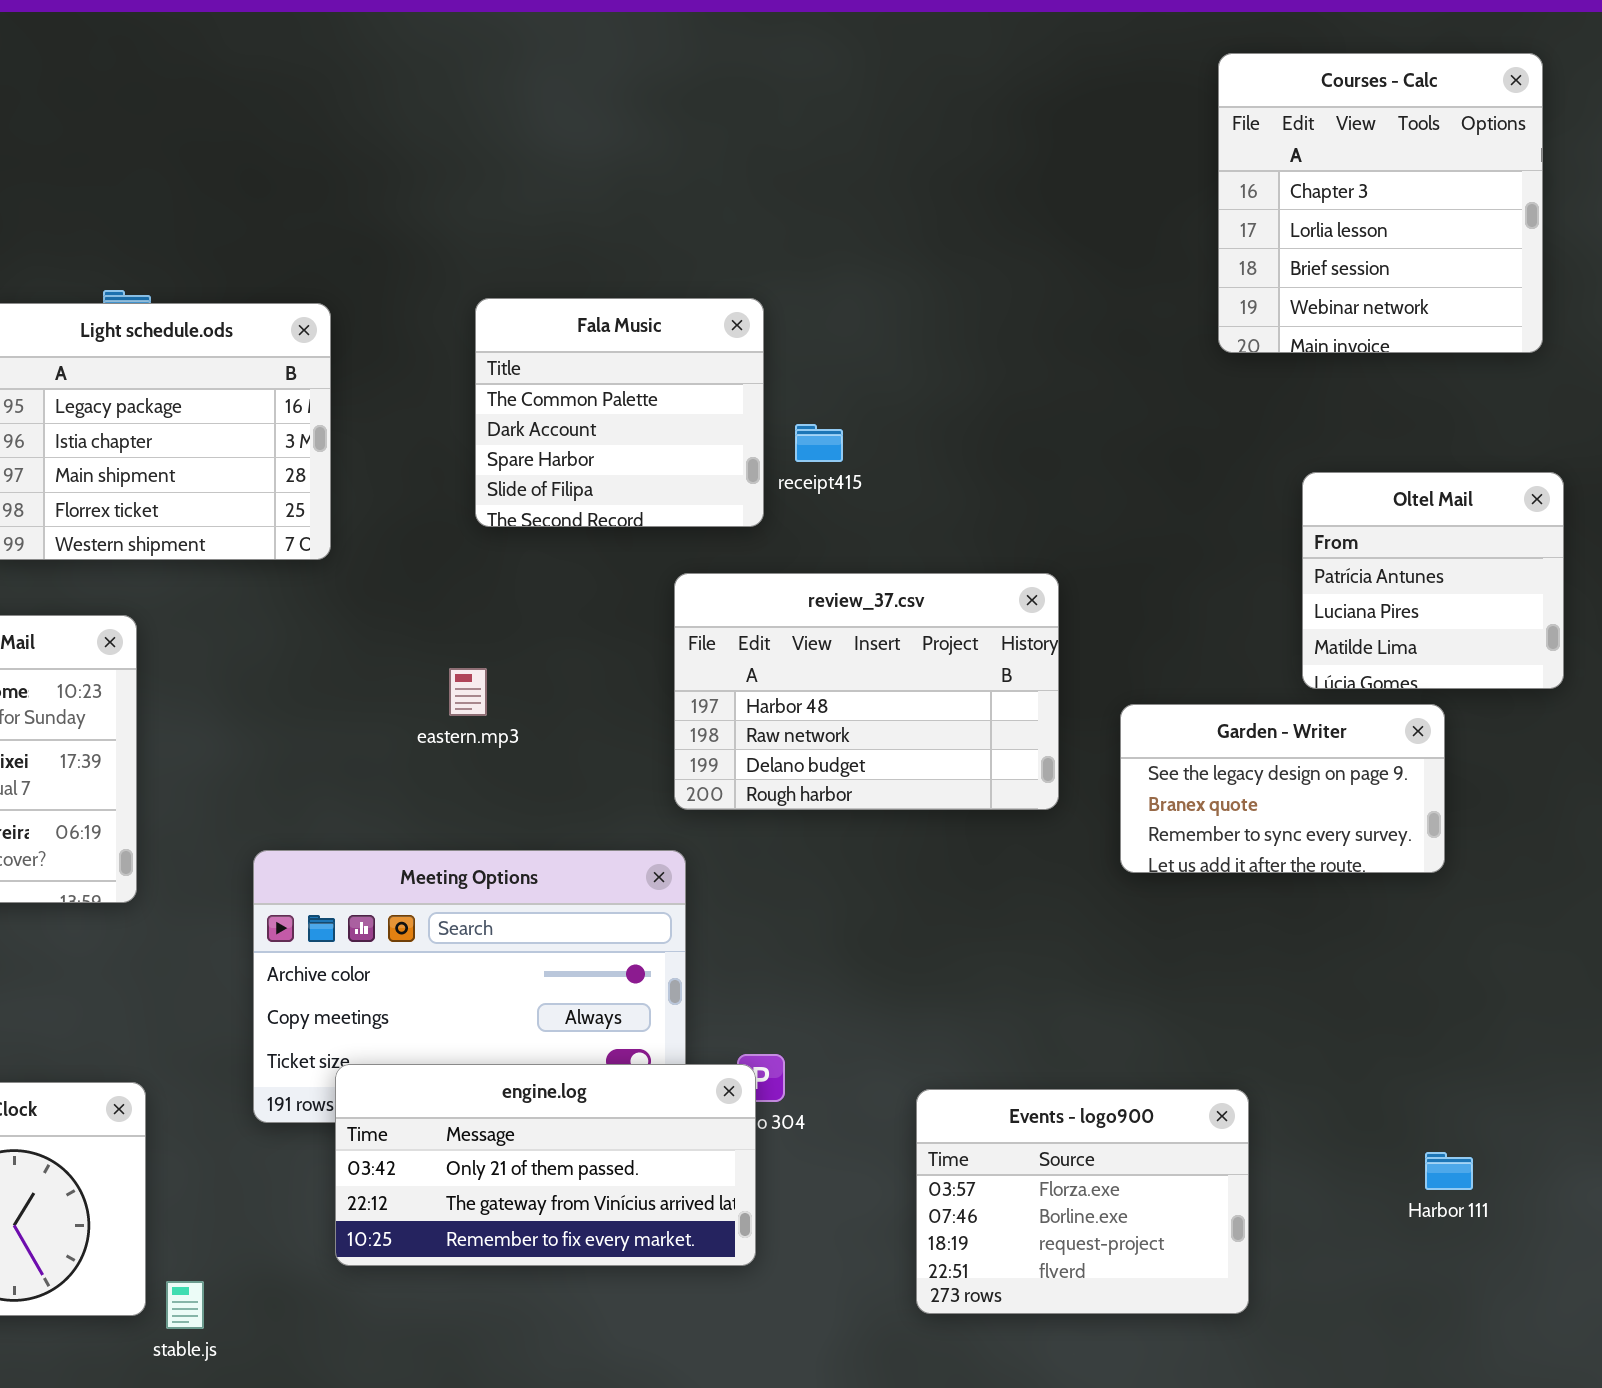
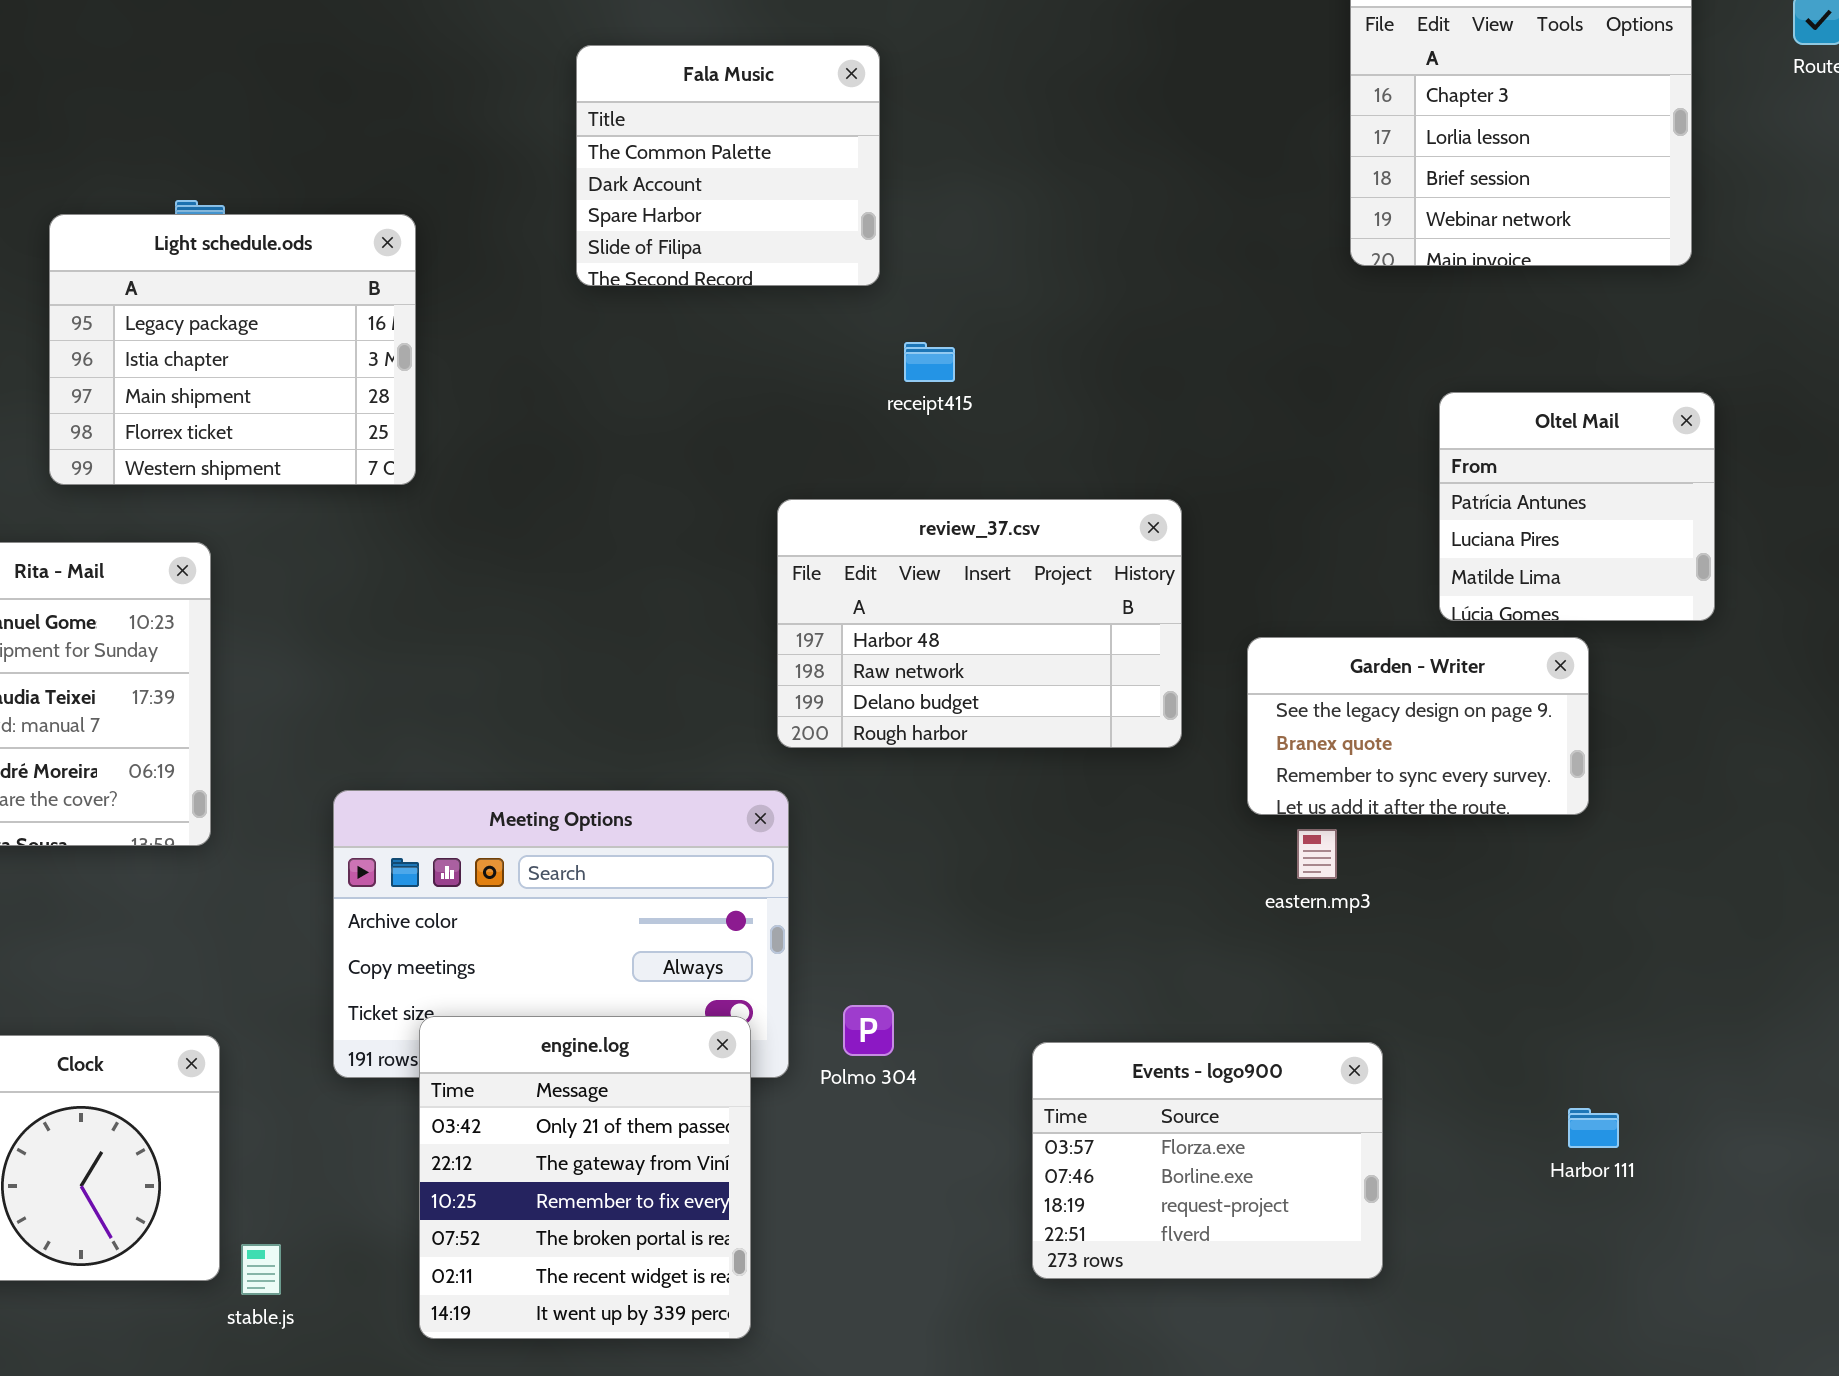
Fala Music: [475,298,764,527] -> [576,45,880,286], moved
eastern.mp3: [449,668,487,716] -> [1297,829,1337,879], moved
engine.log: [335,1064,756,1266] -> [419,1016,751,1339], resized

